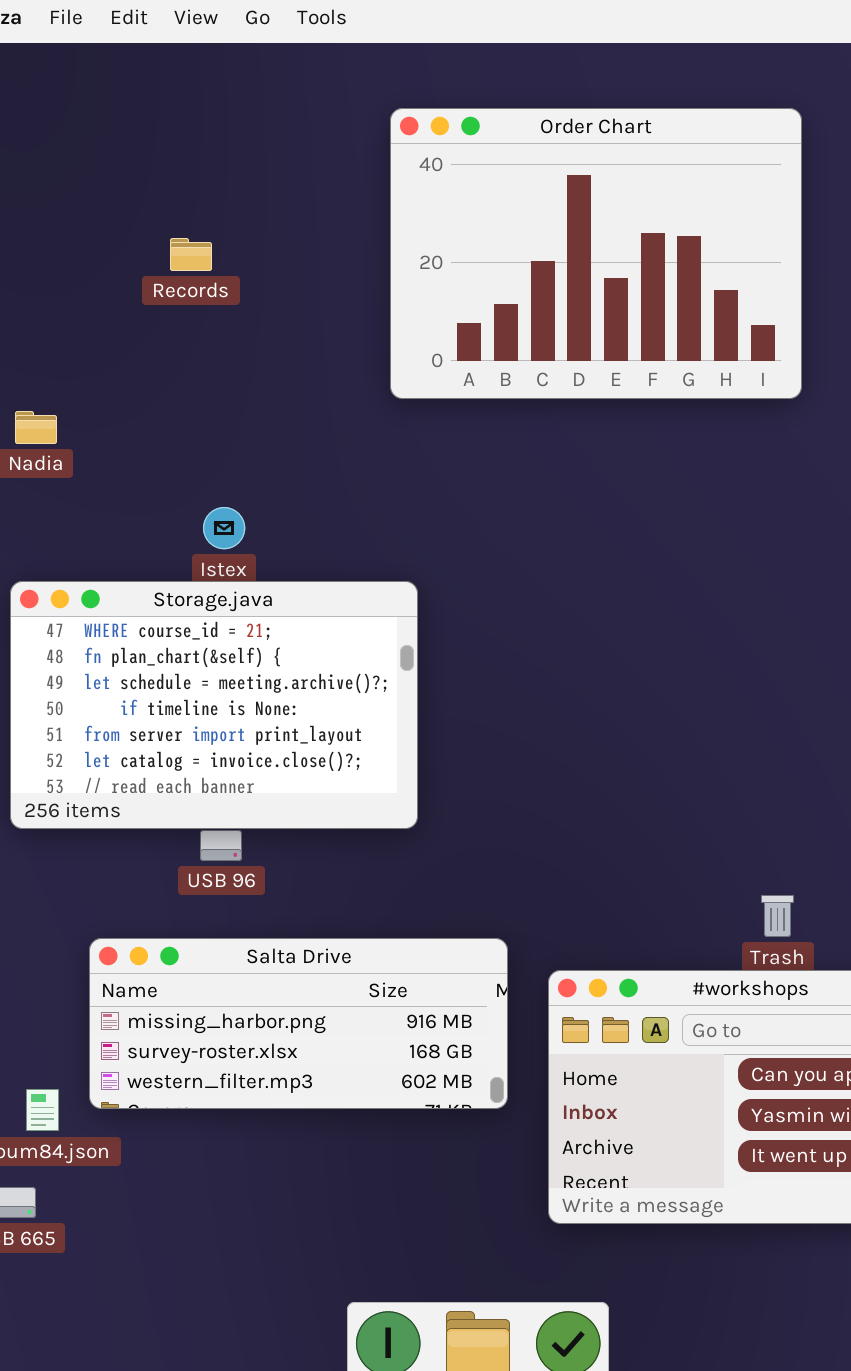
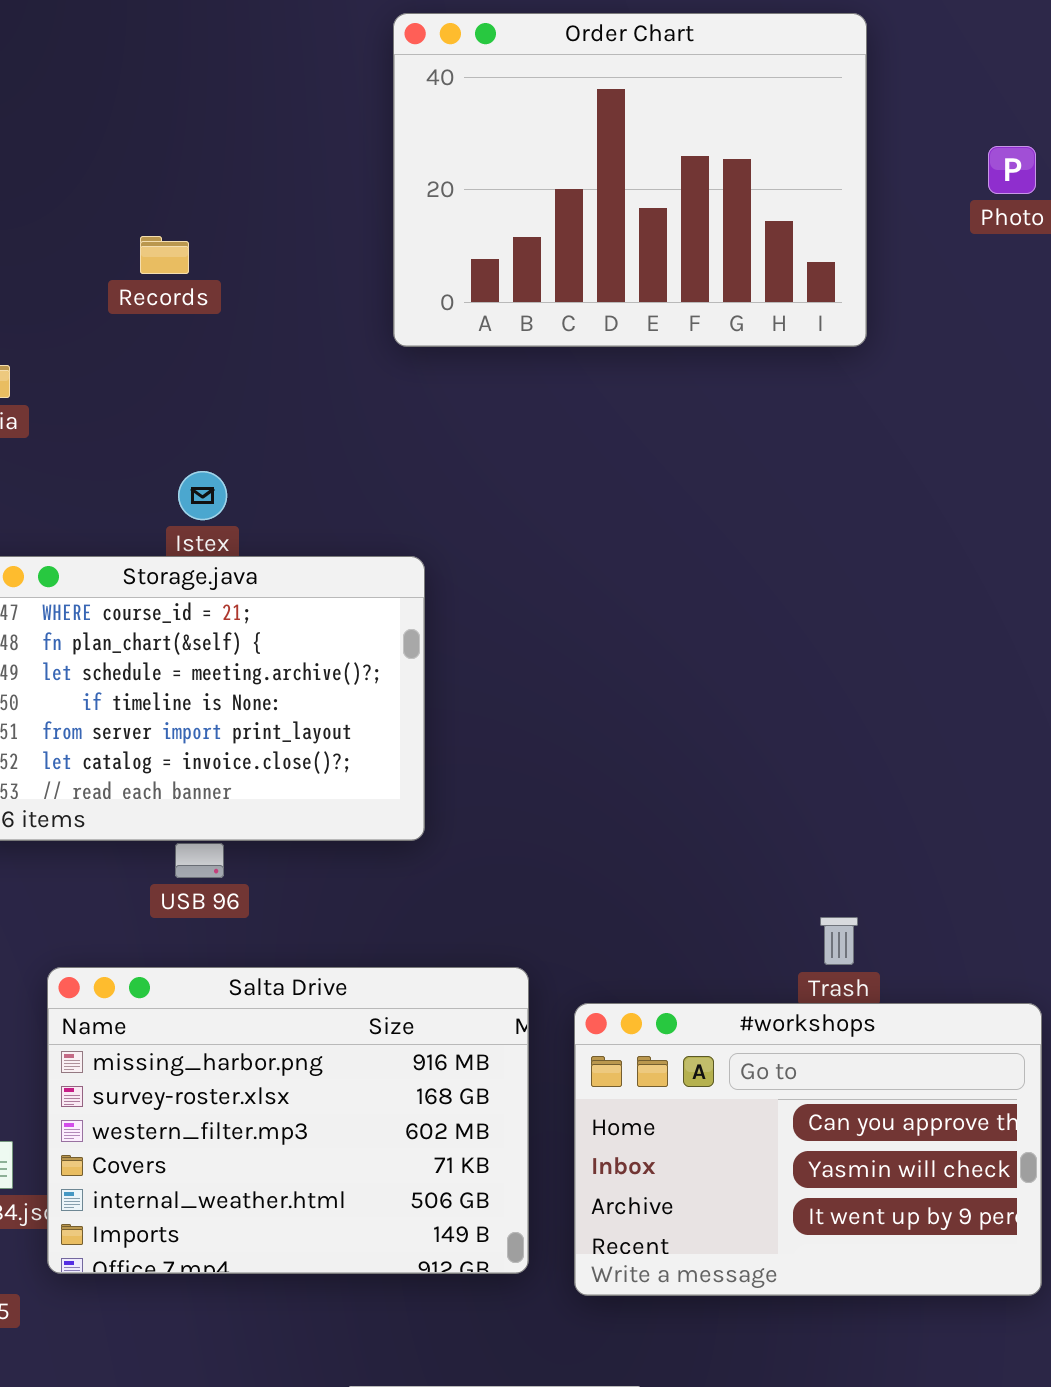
Records: [170,238,212,271] -> [140,236,189,274], moved
Salta Drive: [89,938,508,1109] -> [47,967,529,1274], resized

